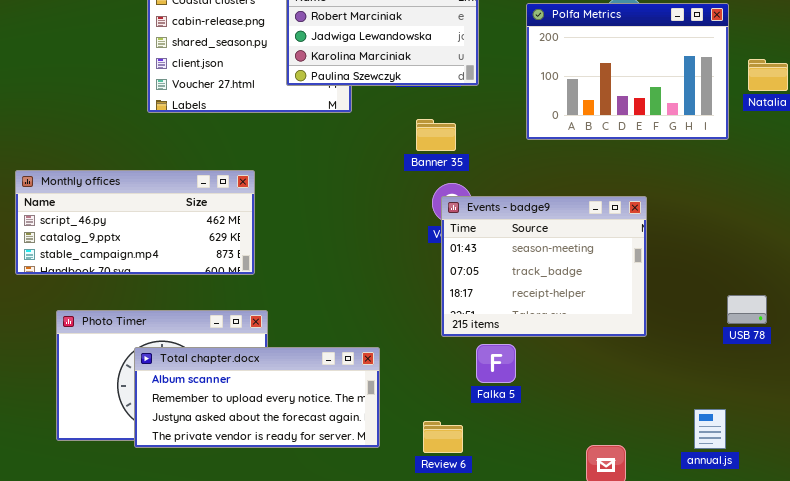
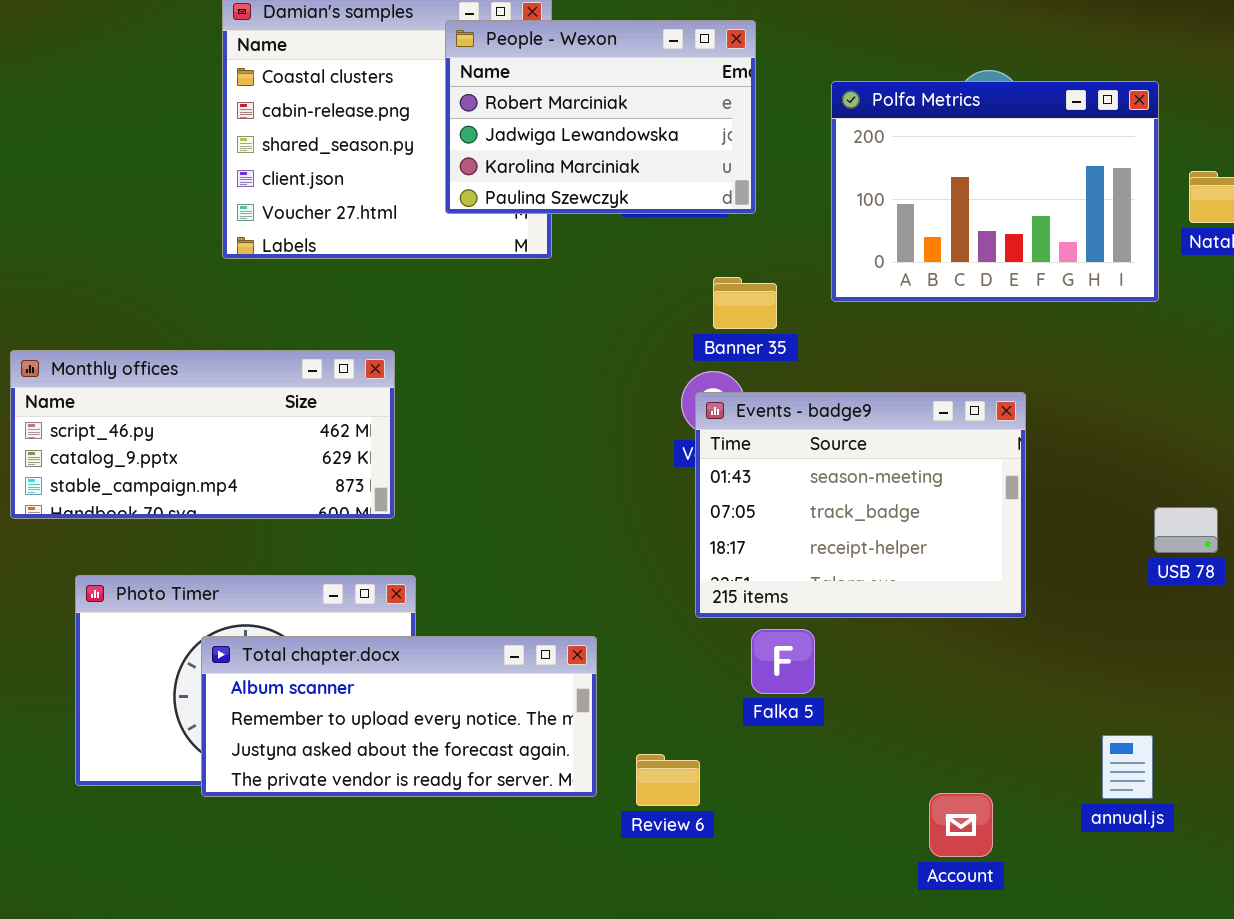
Banner 35: [416,119,456,151] -> [713,277,777,329], moved
USB 78: [727,295,767,324] -> [1154,507,1218,553], moved
Review 6: [423,421,463,453] -> [636,754,700,806], moved

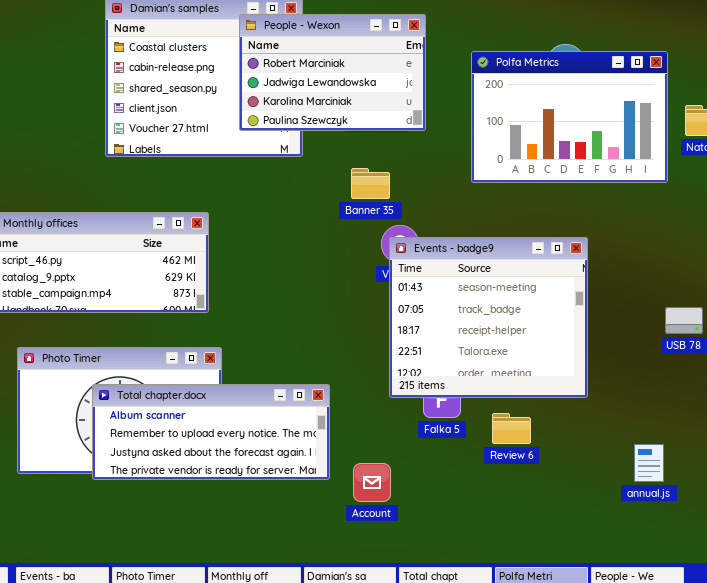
Banner 35: [713,277,777,329] -> [351,168,390,199], moved
Events - badge9: [695,392,1026,618] -> [389,237,588,398], resized
Review 6: [636,754,700,806] -> [492,413,531,444], moved
Account: [929,793,993,857] -> [353,463,391,502], moved

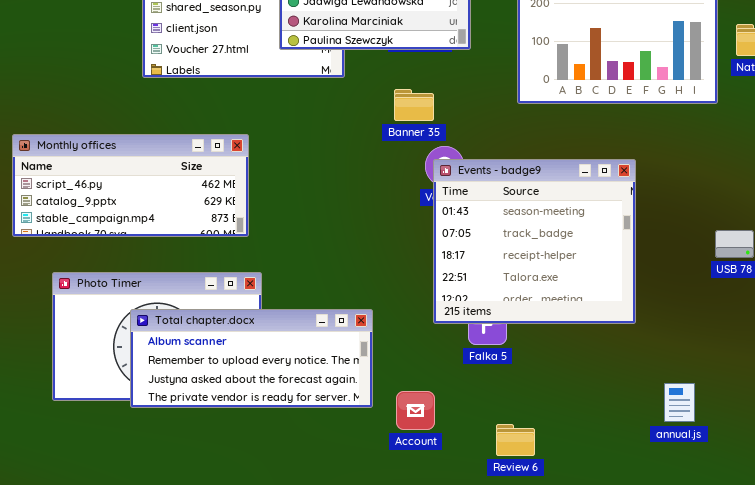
Review 6: [492,413,531,444] -> [496,424,535,456], moved
annual.js: [634,444,664,482] -> [664,383,695,422], moved

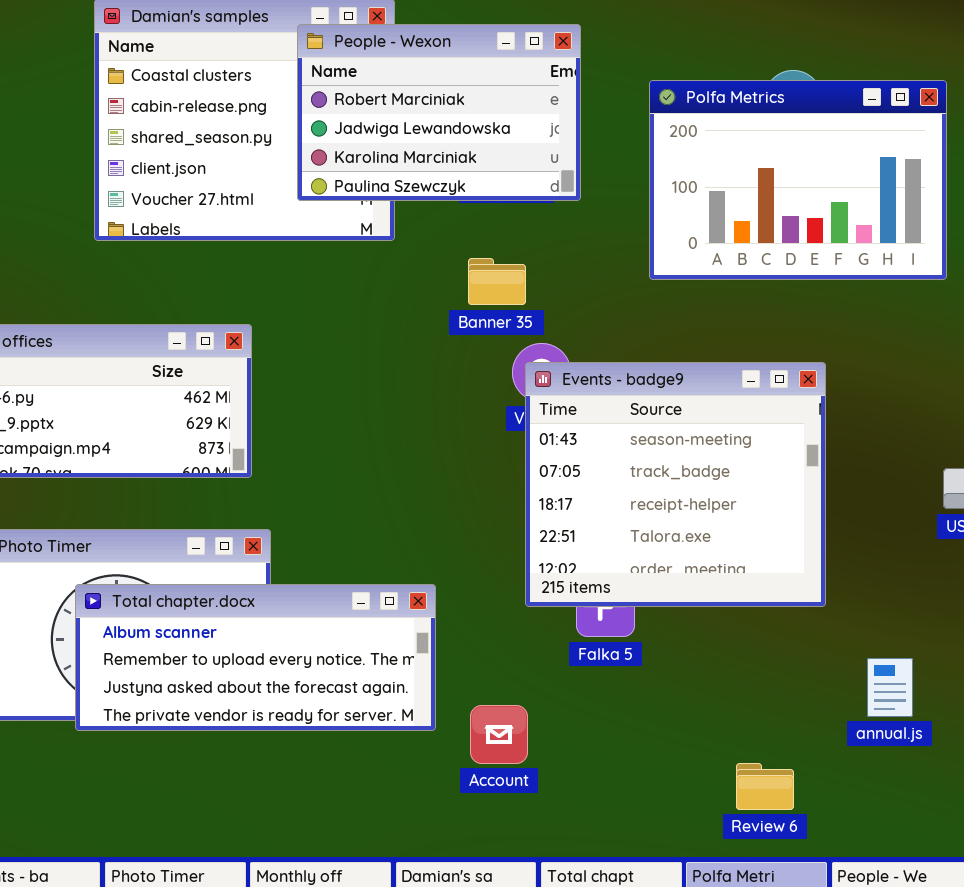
annual.js: [664,383,695,422] -> [867,658,913,717], moved
Review 6: [496,424,535,456] -> [736,763,794,810], moved

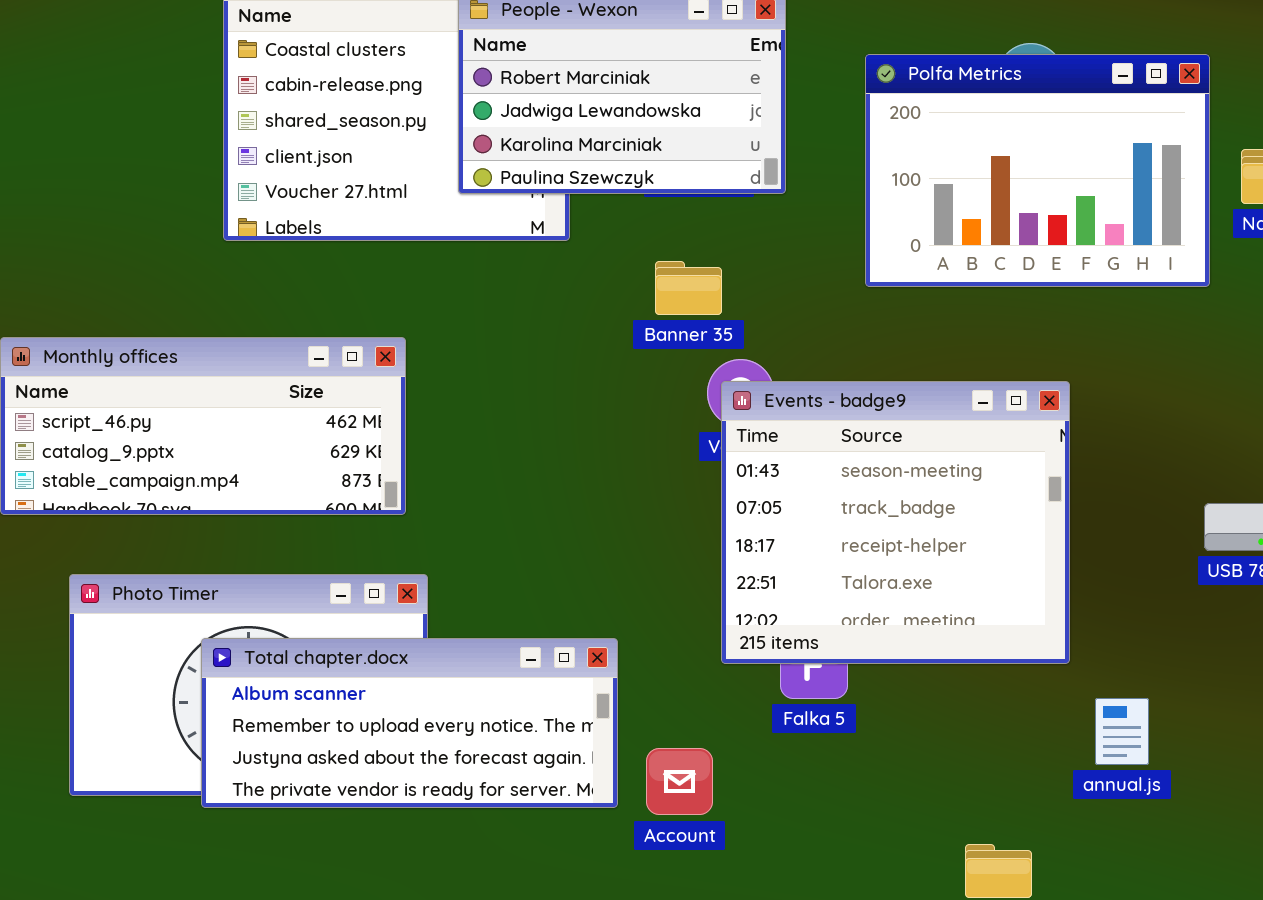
annual.js: [867,658,913,717] -> [1095,698,1149,765], moved
Account: [470,705,528,764] -> [646,748,713,815], moved

